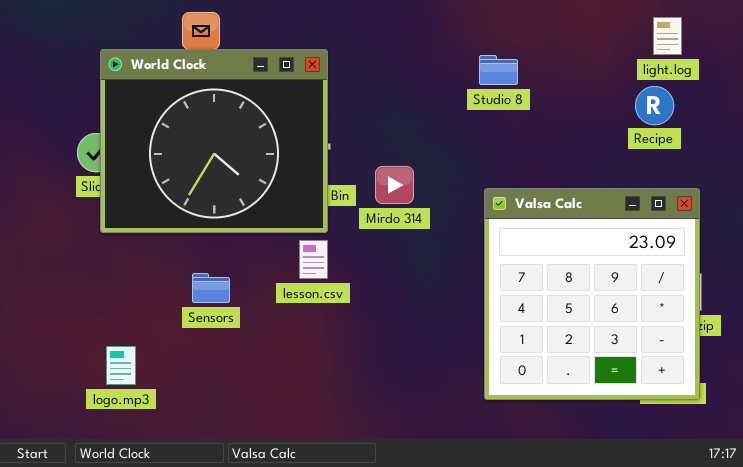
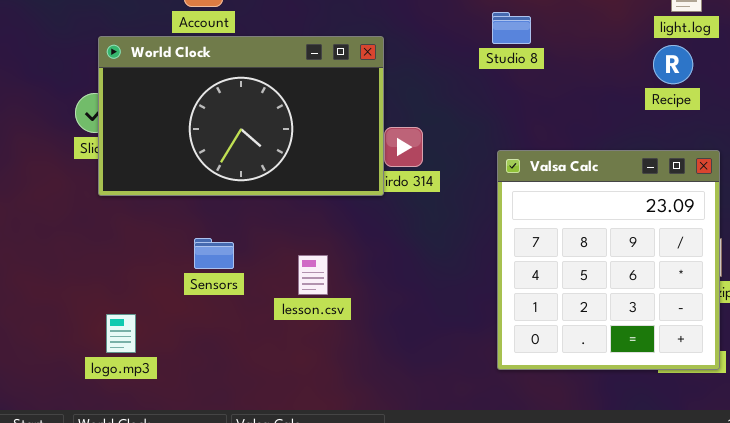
World Clock: [100,49,328,233] -> [98,36,384,196], resized
lesson.csv: [299,240,328,279] -> [298,255,328,295], moved

